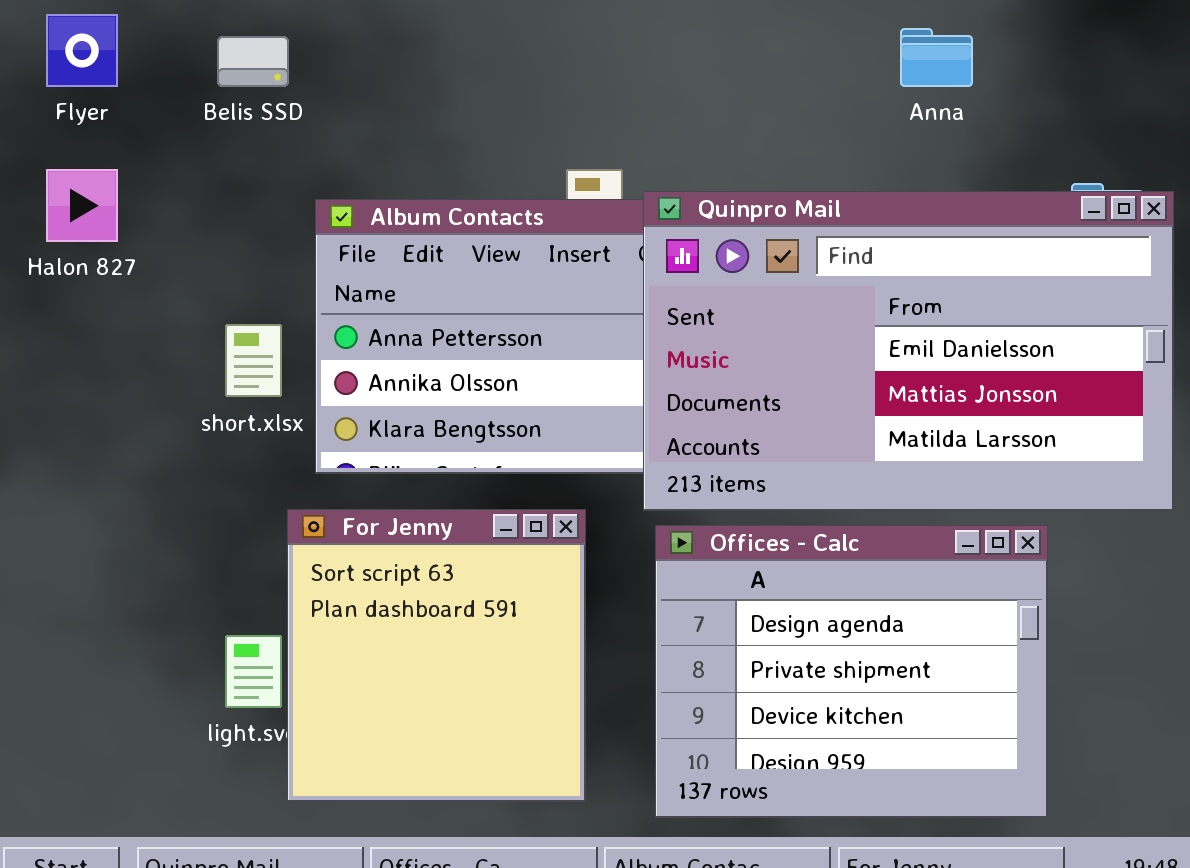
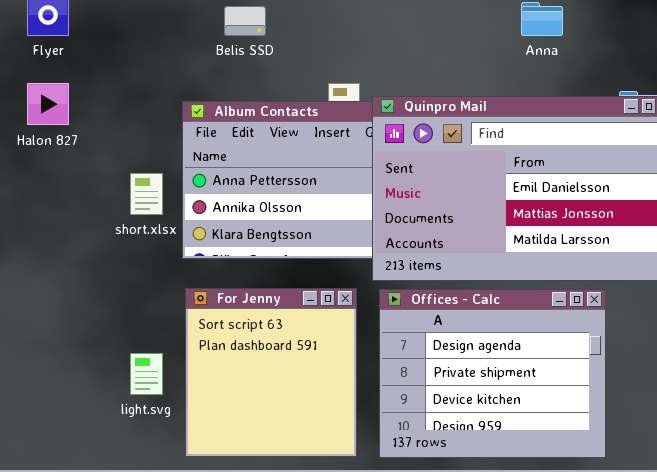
Belis SSD: [217,36,289,87] -> [224,6,266,36], moved
For Jenny: [287,509,586,802] -> [185,288,357,457], moved

